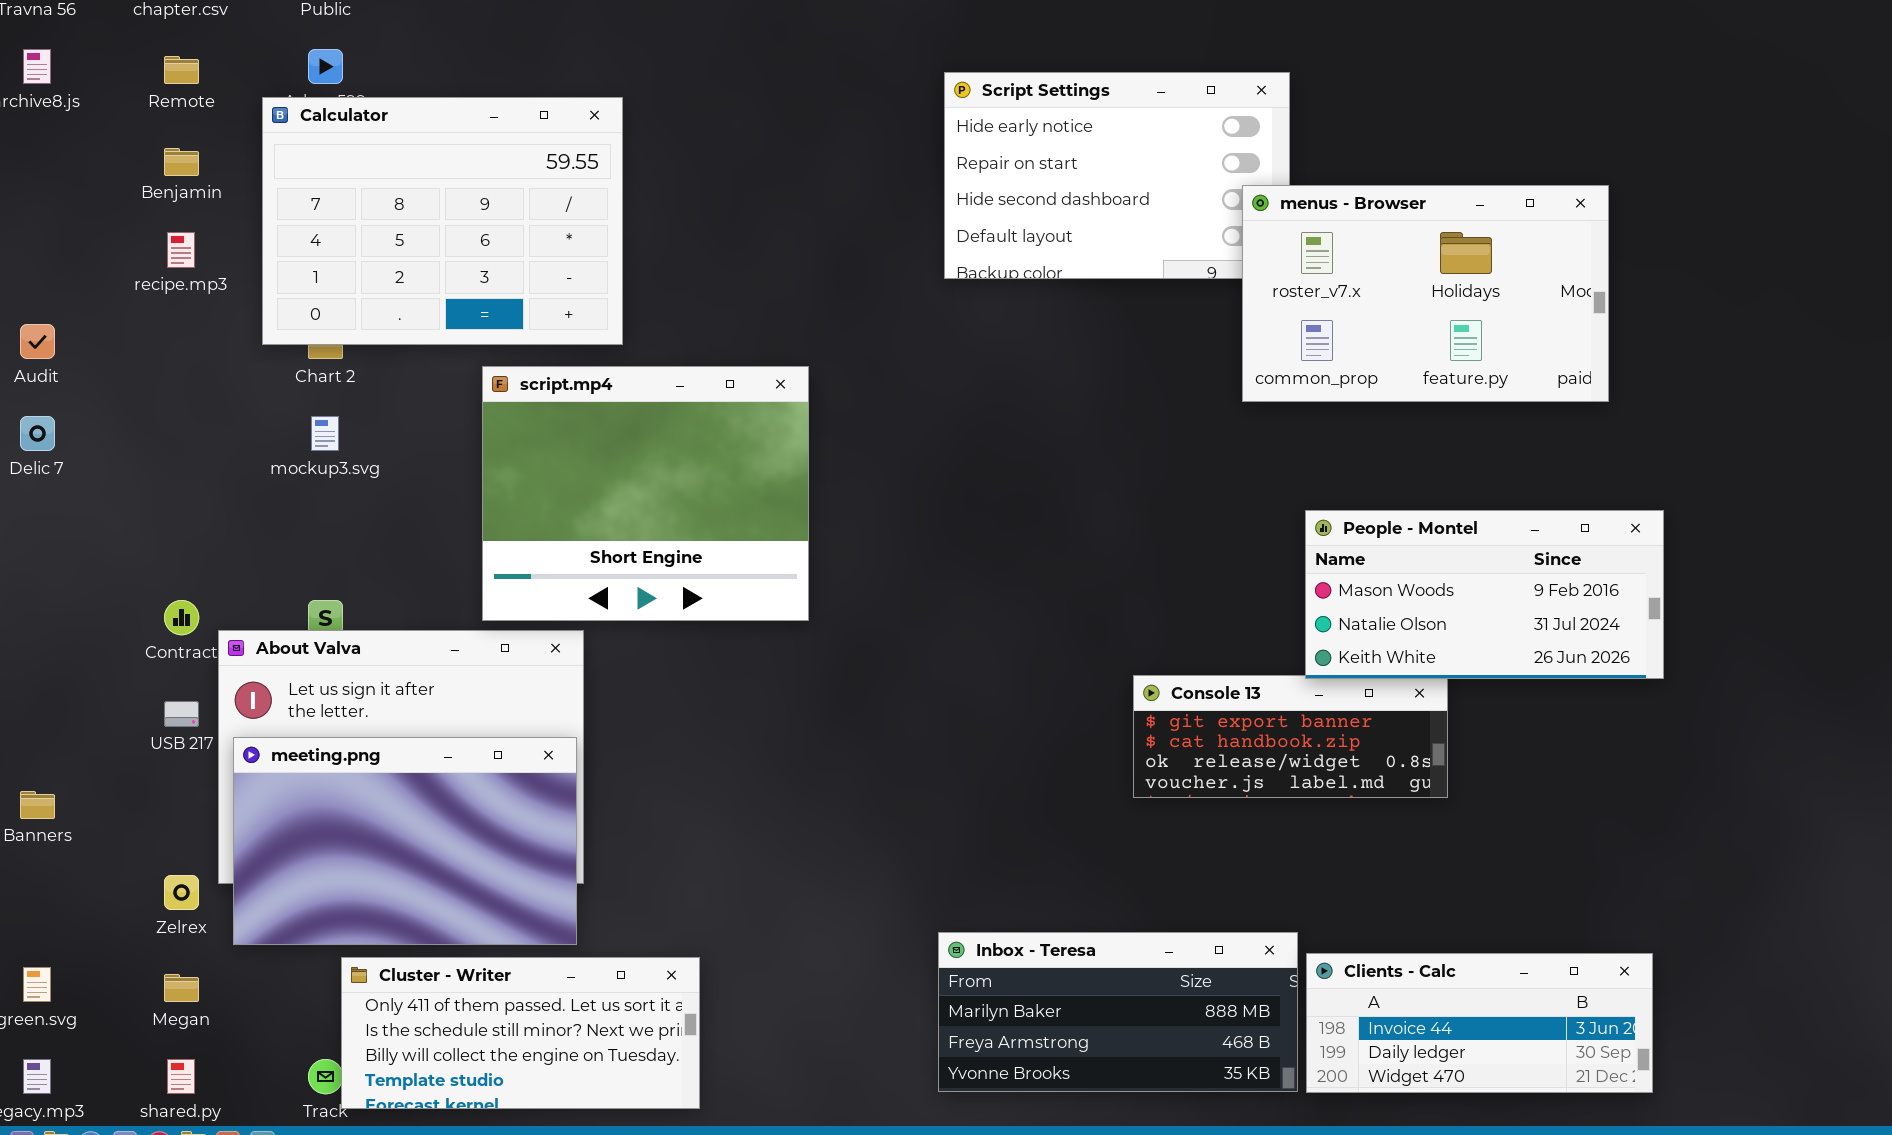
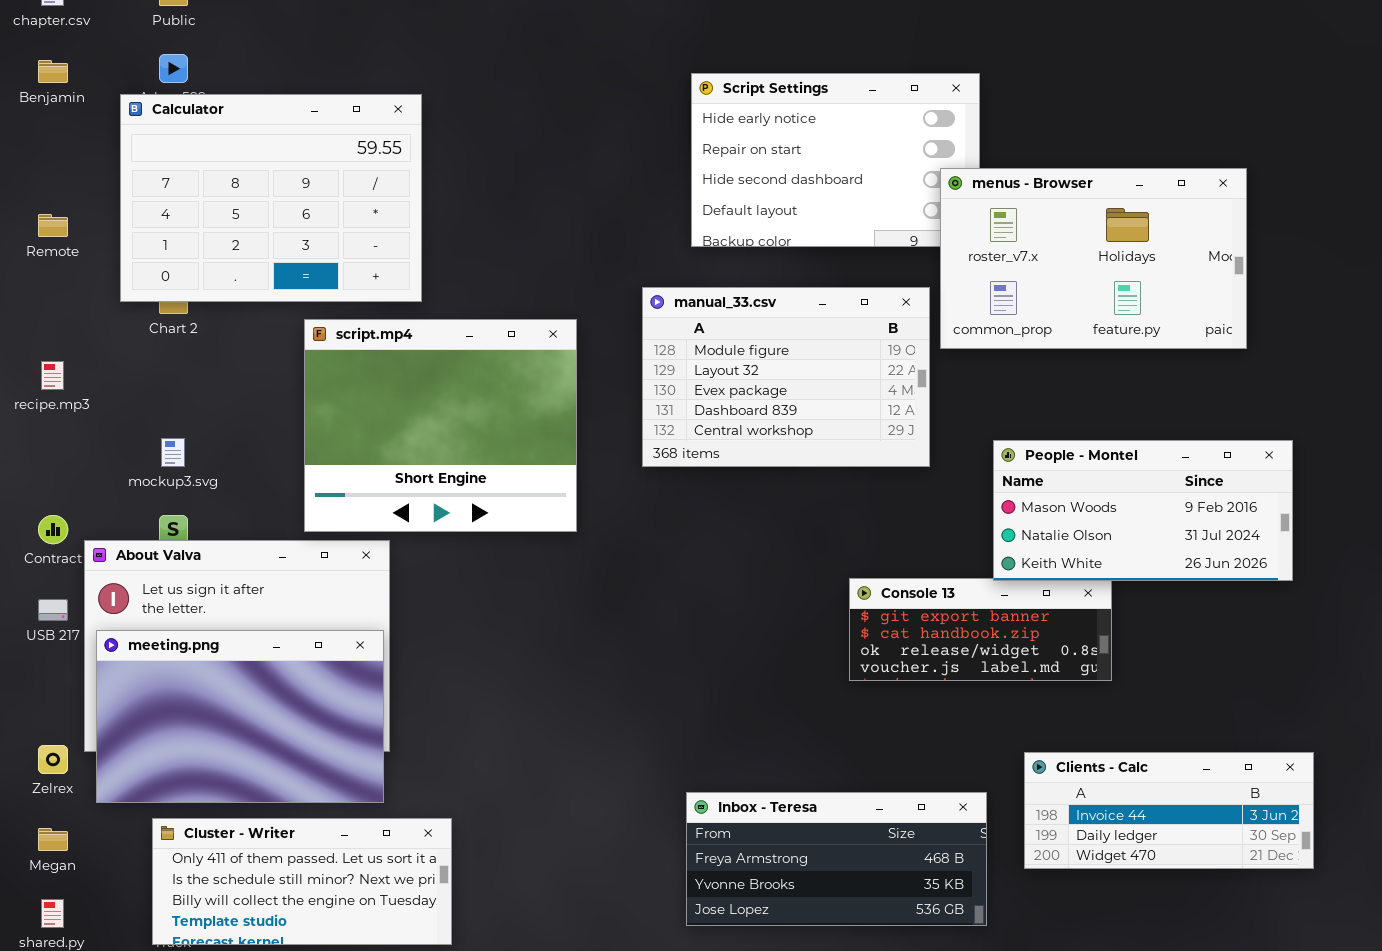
Remote: [164,56,199,84] -> [38,214,68,237], moved
Benjamin: [164,148,199,176] -> [38,60,68,83], moved
recipe.mp3: [167,232,195,268] -> [41,361,64,390], moved
manual_33.csv: none -> [642,287,930,467], opened
mockup3.svg: [311,416,339,451] -> [161,438,185,467], moved
Inbox - Teresa: [938,932,1298,1092] -> [686,792,987,926], scrolled down 1 row
Clients - Calc: [1306,953,1653,1093] -> [1024,752,1314,869], moved
Cluster - Writer: [341,957,700,1109] -> [152,818,452,945], moved

